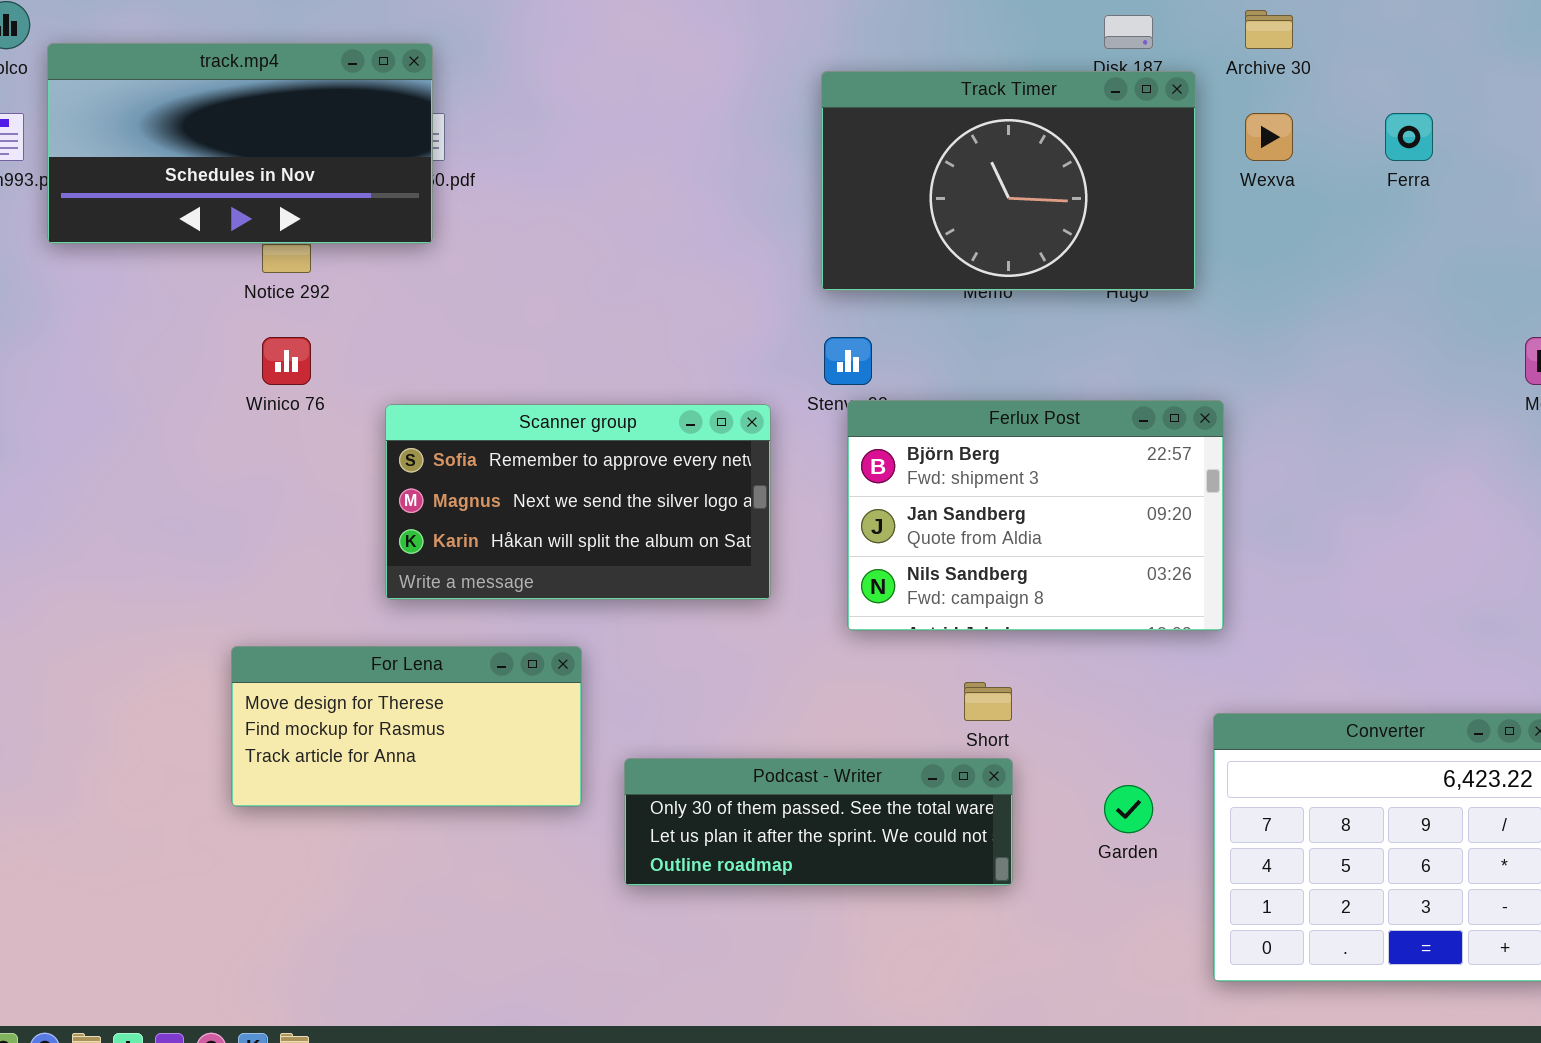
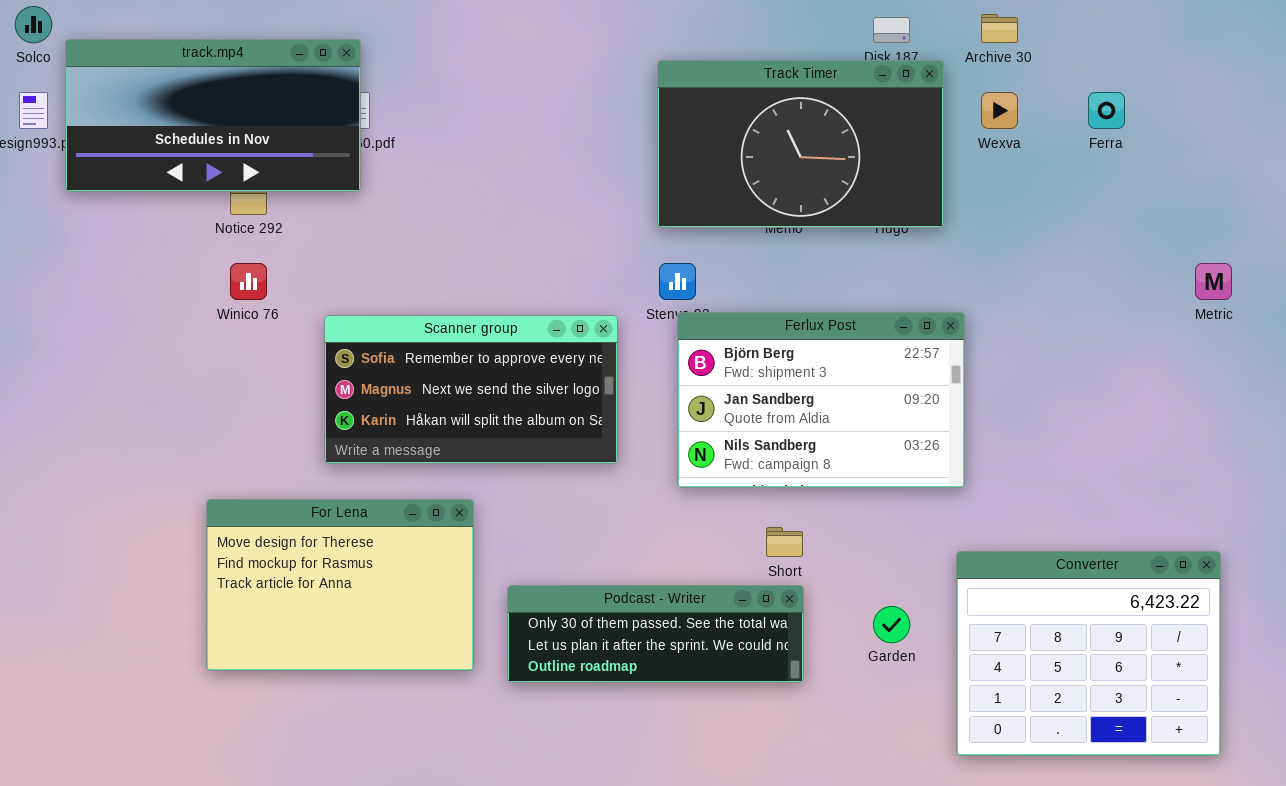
For Lena: [231,646,582,807] -> [206,499,474,671], resized

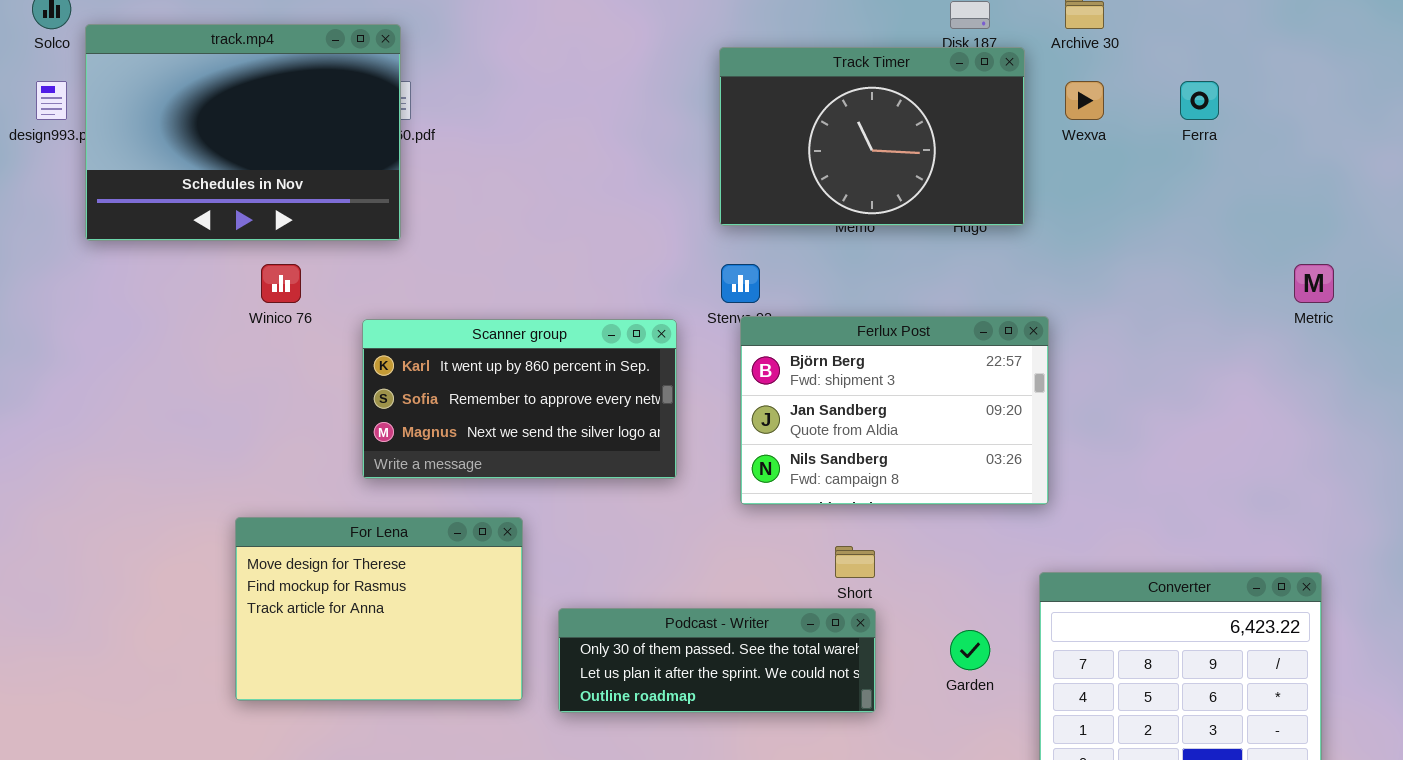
track.mp4: [65,39,361,192] -> [85,24,401,241], resized
Scanner group: [324,315,618,464] -> [362,319,677,479], scrolled up 1 row

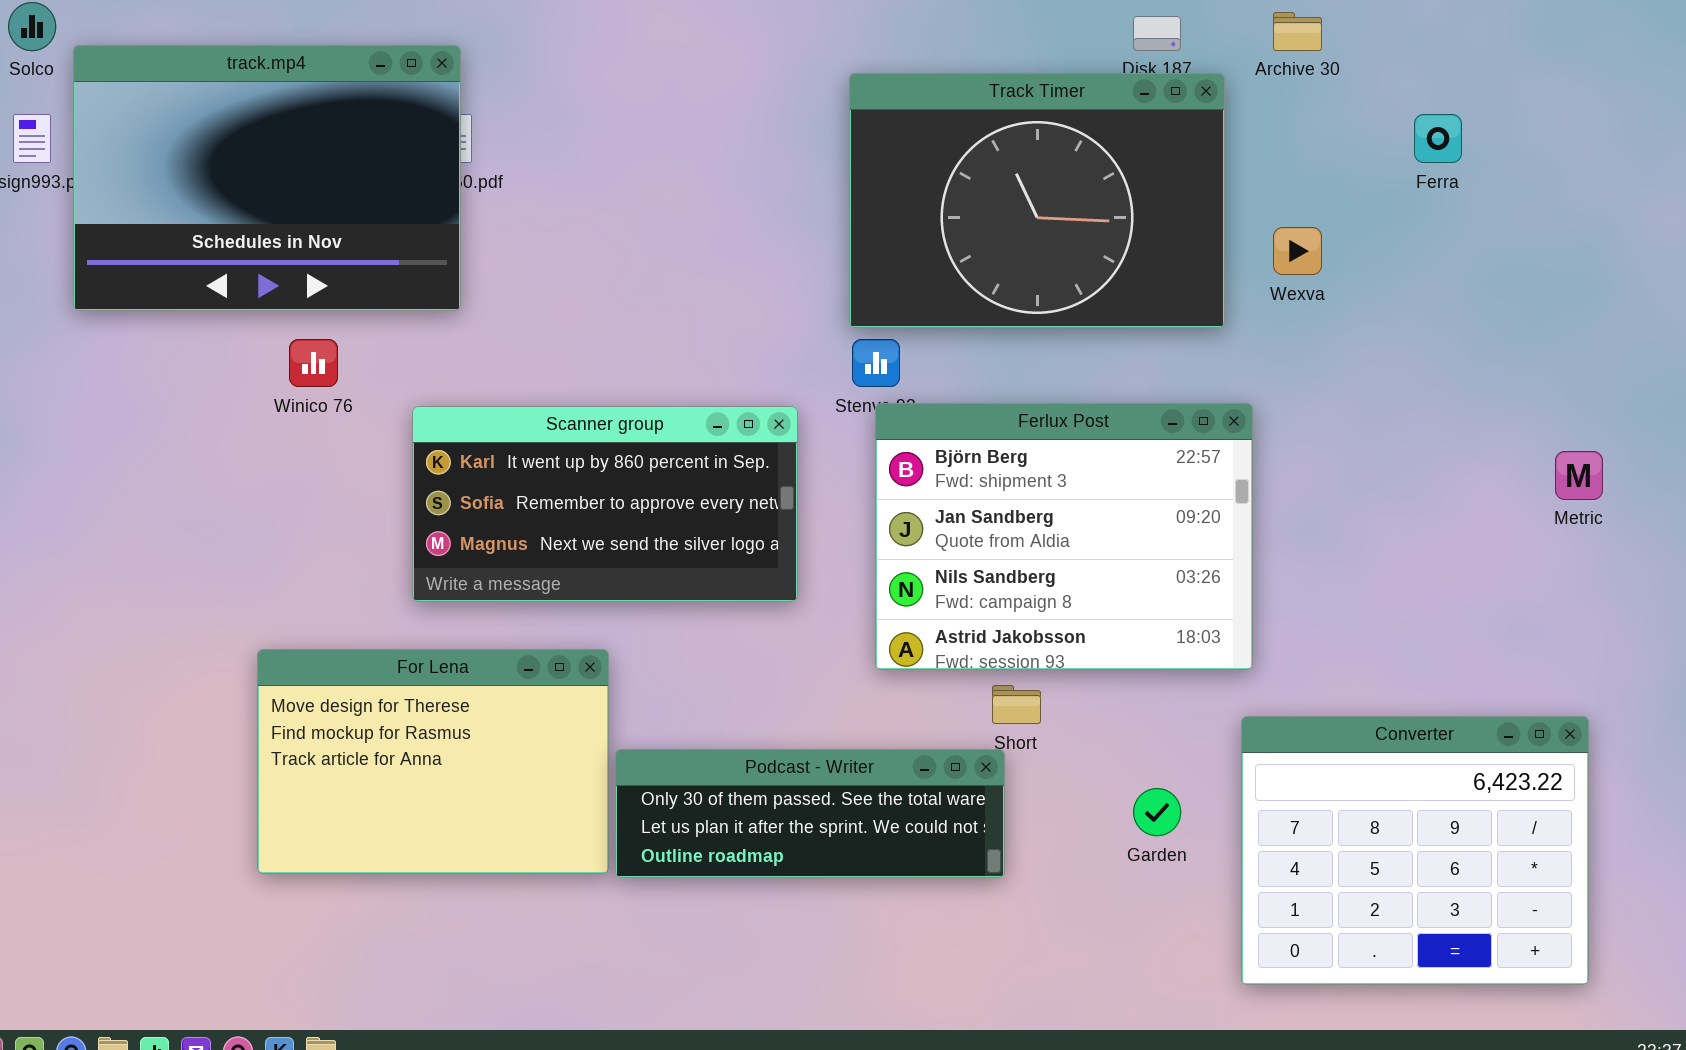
Track Timer: [719,47,1025,226] -> [849,73,1225,328], resized
Wexva: [1065,81,1104,120] -> [1273,227,1322,275], moved
Metric: [1294,264,1334,303] -> [1555,451,1603,500], moved
Ferlux Post: [740,316,1049,505] -> [875,403,1253,670], resized
Podcast - Writer: [558,608,876,713] -> [615,749,1005,878], moved

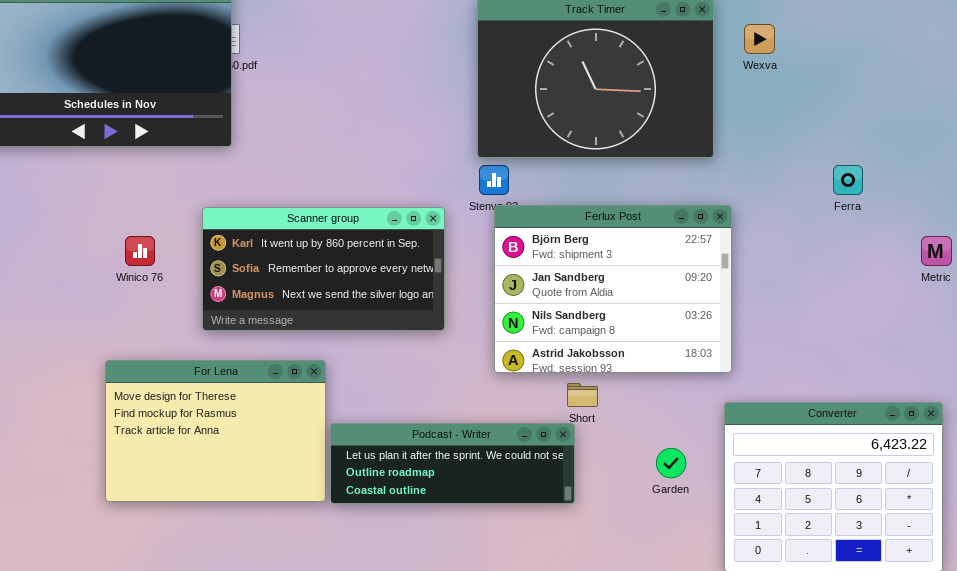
Ferra: [1414,114,1462,163] -> [833,165,863,195], moved
Wexva: [1273,227,1322,275] -> [744,24,775,54], moved
Winico 76: [289,339,338,387] -> [125,236,155,266], moved
Podcast - Writer: [615,749,1005,878] -> [330,423,575,504], scrolled down 1 row

